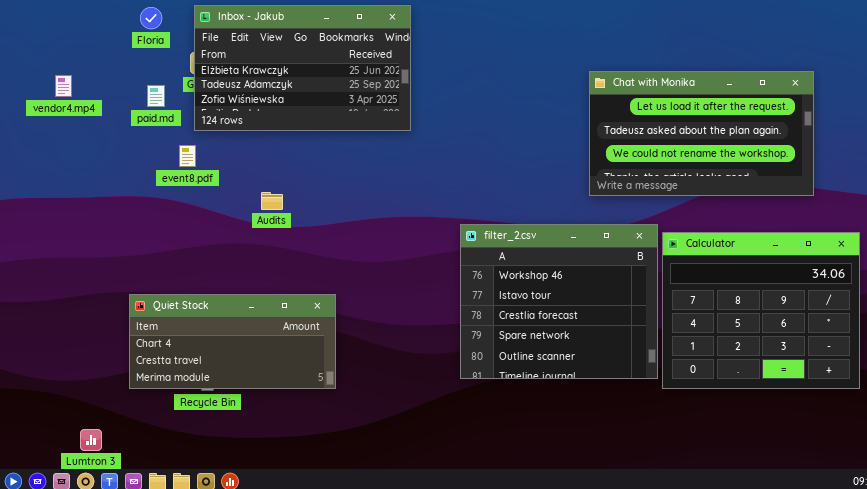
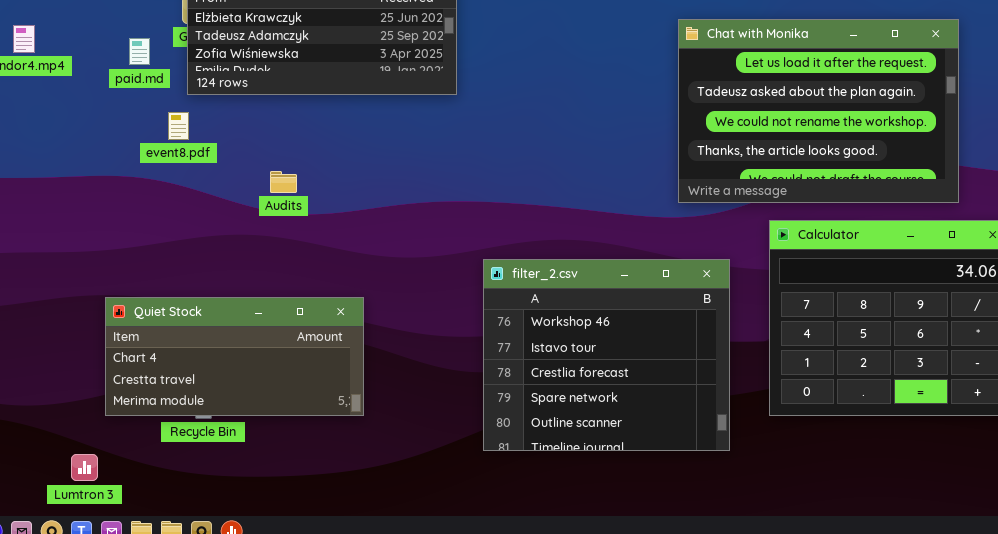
Chat with Monika: [589,71,814,196] -> [678,19,959,203], resized
filter_2.csv: [460,224,658,379] -> [483,259,730,451], moved
Lumtron 3: [80,429,102,451] -> [71,454,98,481], moved

